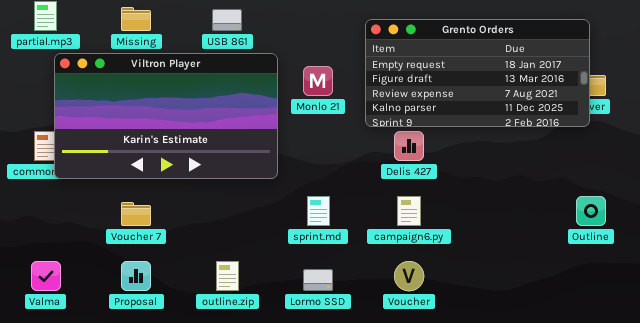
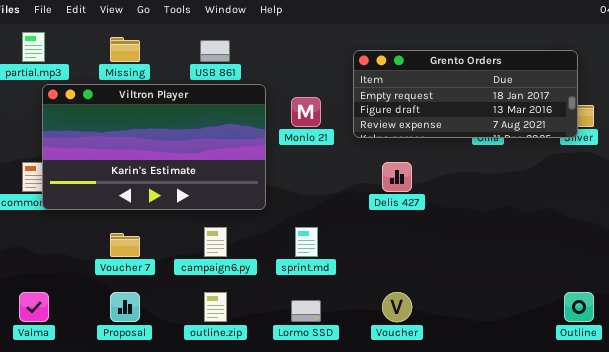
Grento Orders: [365,19,590,127] -> [353,50,578,138], resized
campaign6.py: [397,196,421,226] -> [204,227,227,257], moved
Outline: [576,196,606,226] -> [564,292,594,322], moved

